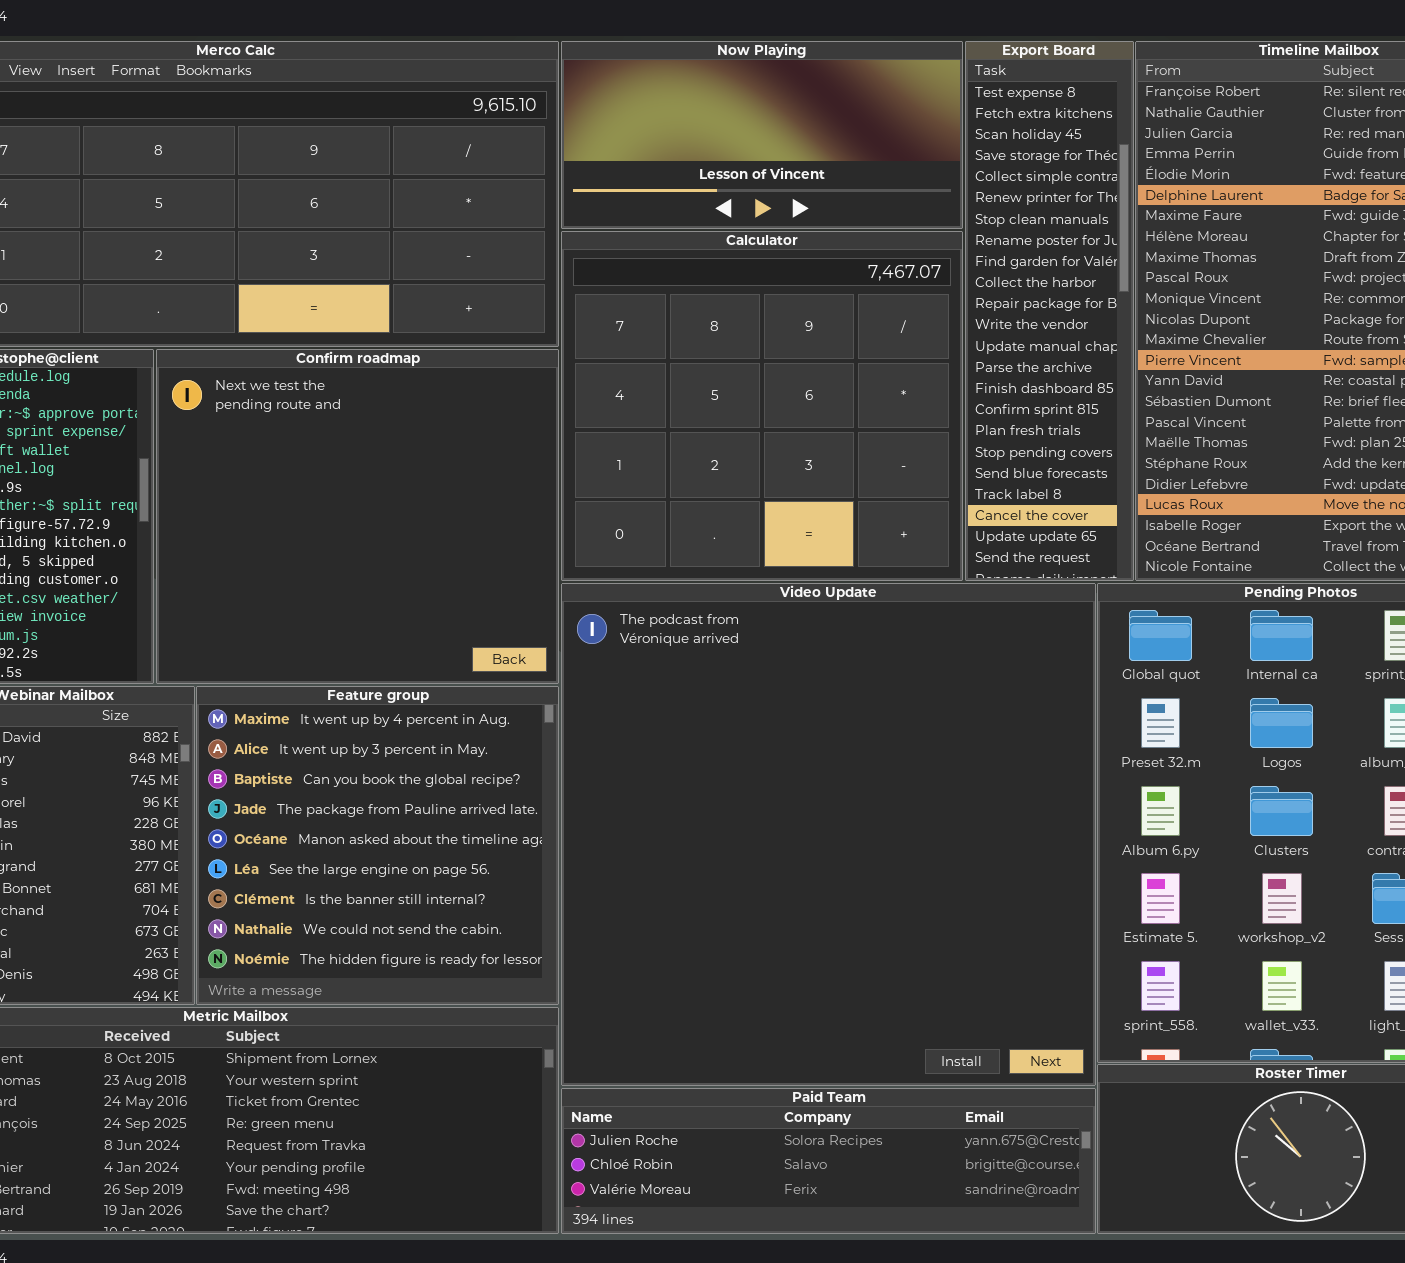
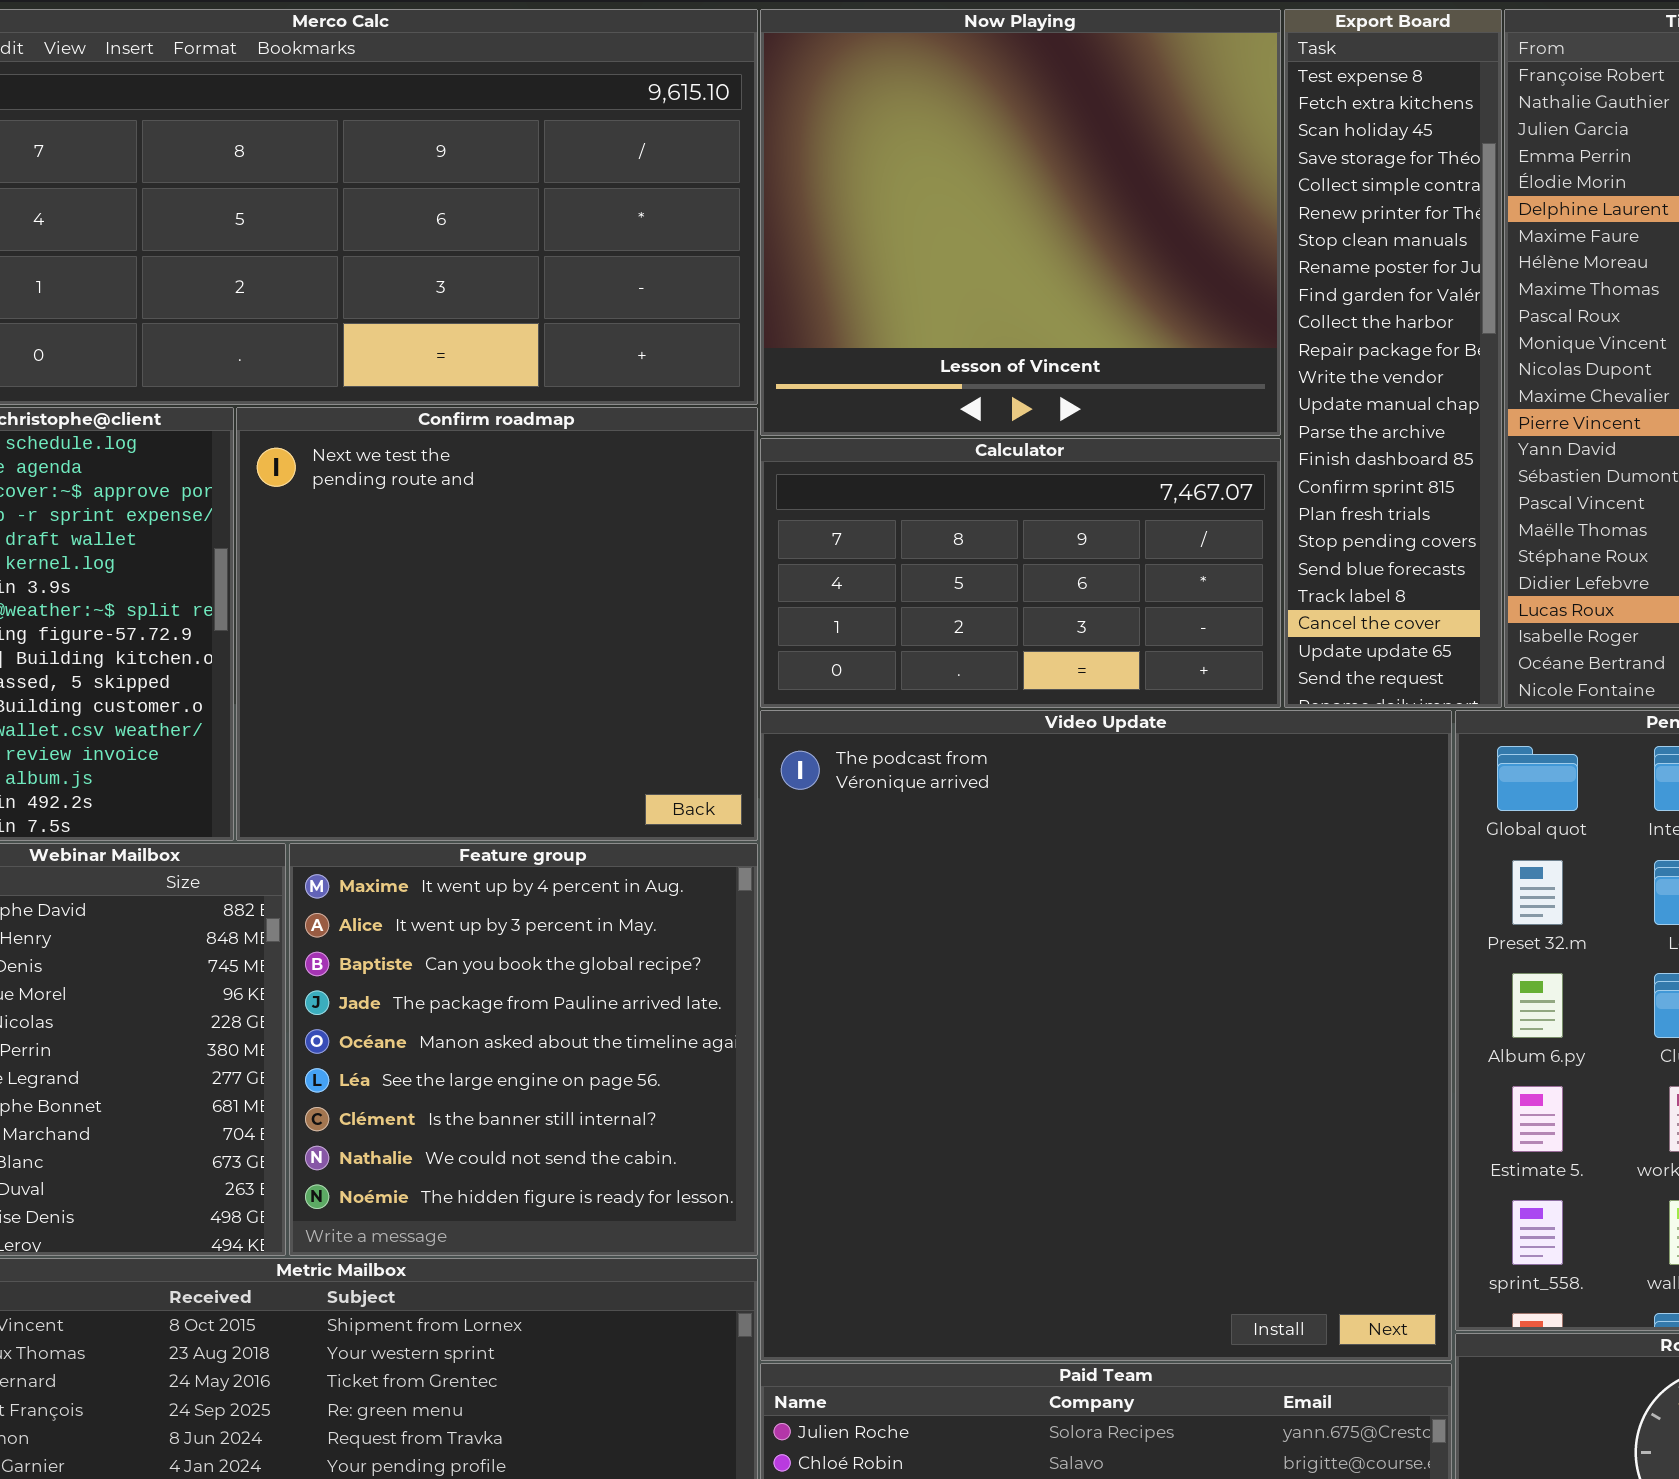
Now Playing: [561,41,963,229] -> [760,9,1281,436], resized
Calculator: [561,231,963,581] -> [760,438,1281,708], resized

